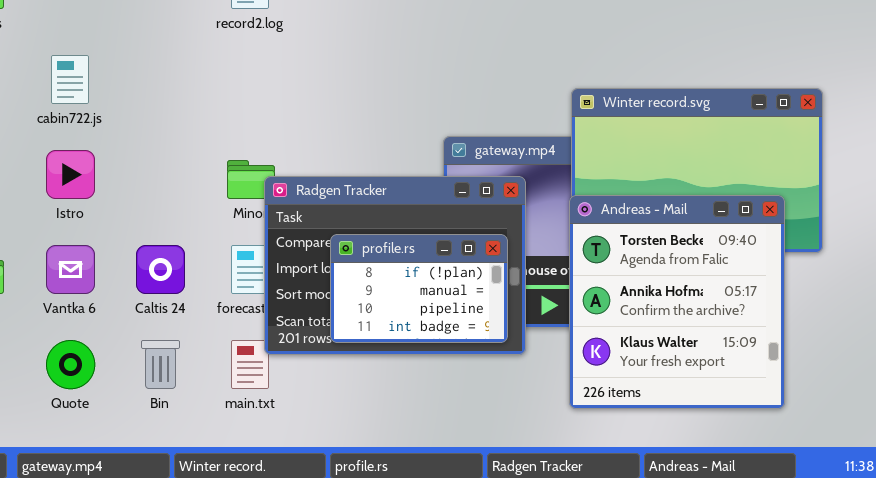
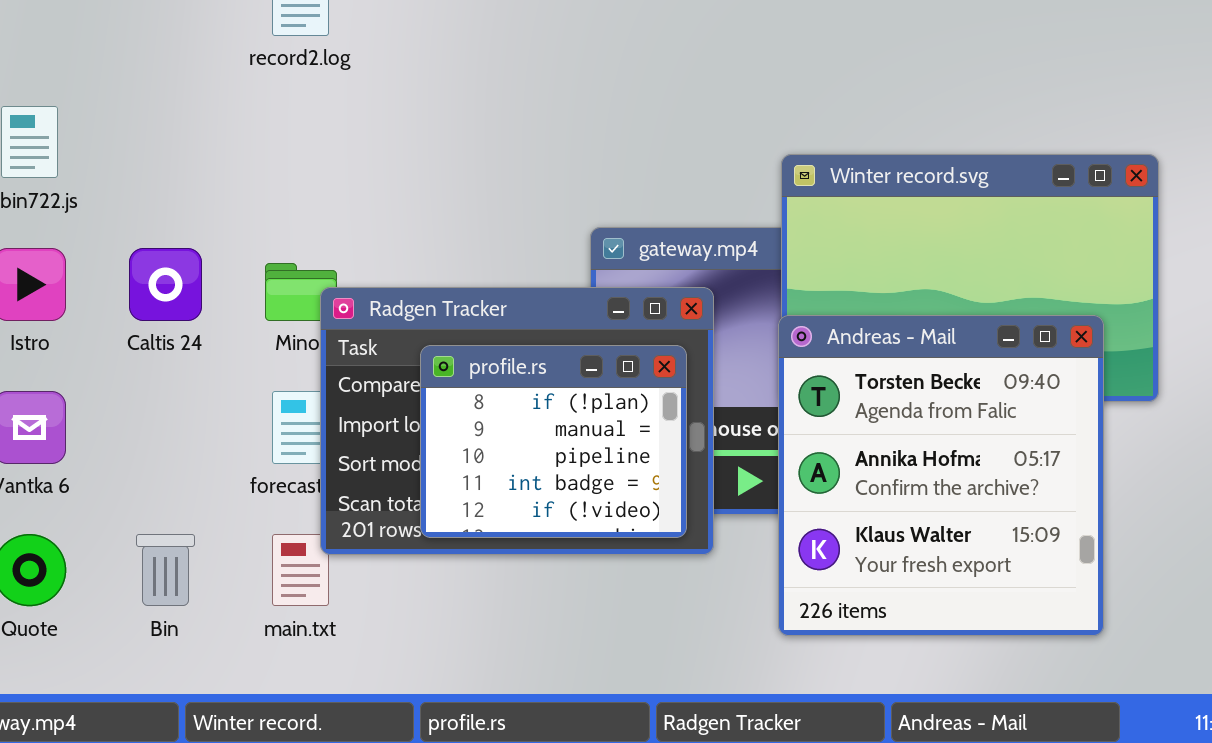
profile.rs: [330,234,508,343] -> [420,345,687,538], resized
Caltis 24: [136,245,185,294] -> [129,248,202,321], moved

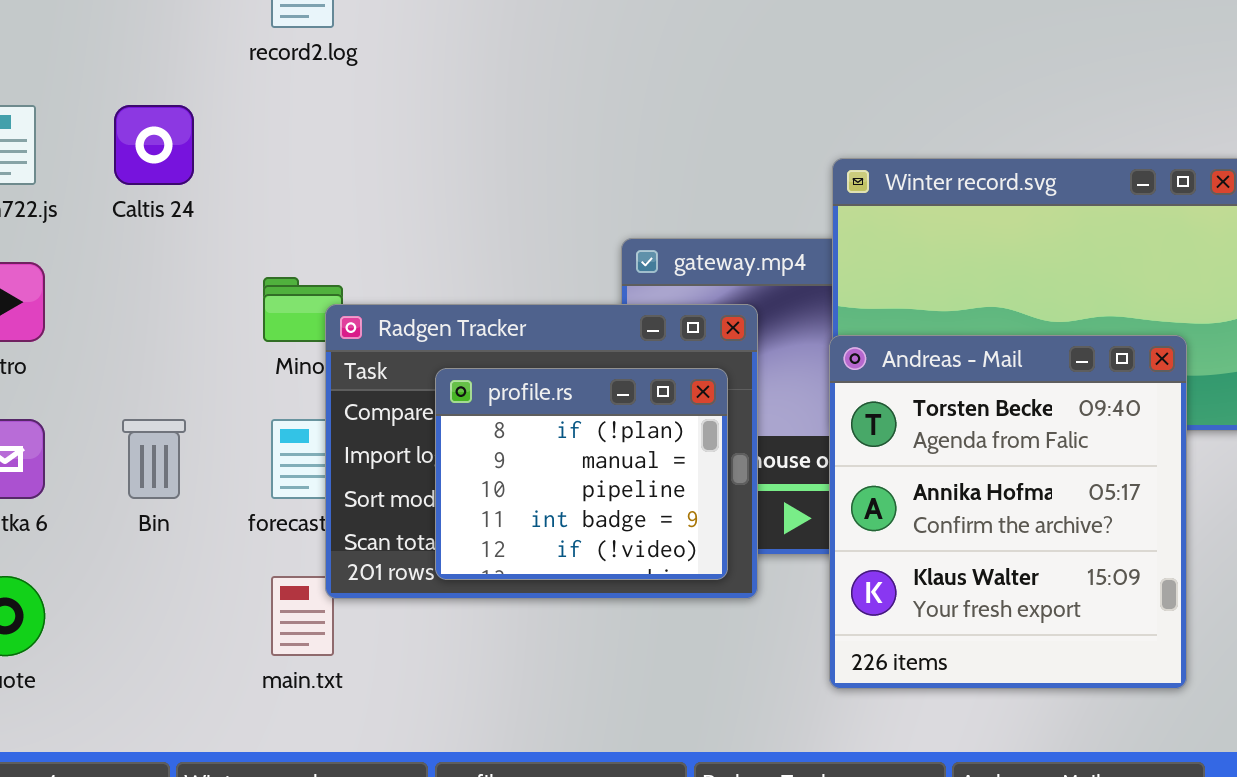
Caltis 24: [129,248,202,321] -> [114,105,194,185], moved
Bin: [136,534,195,606] -> [122,419,186,499], moved

